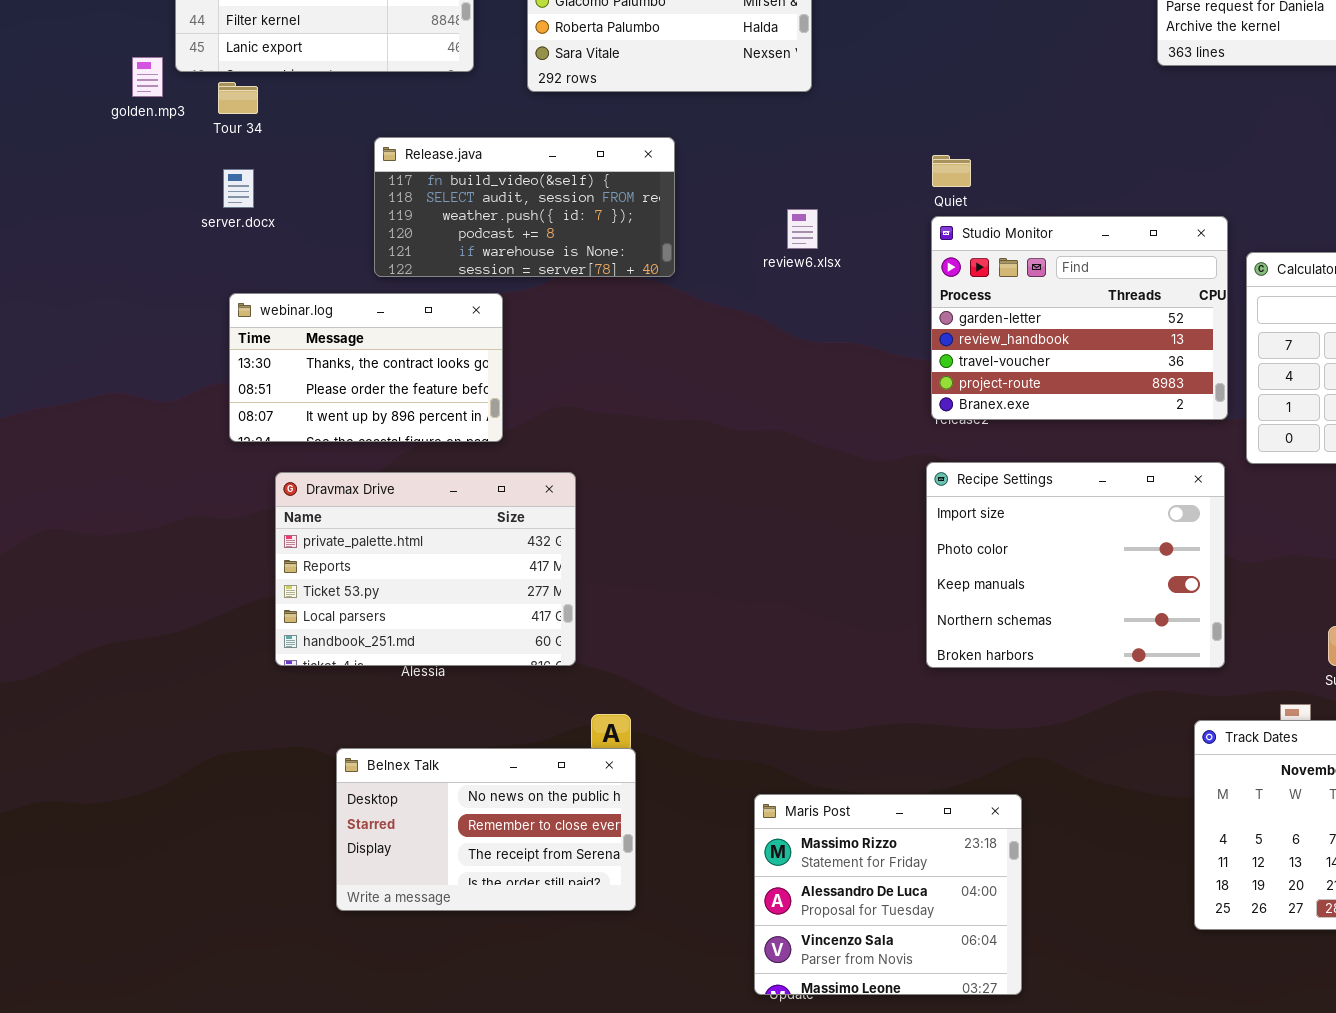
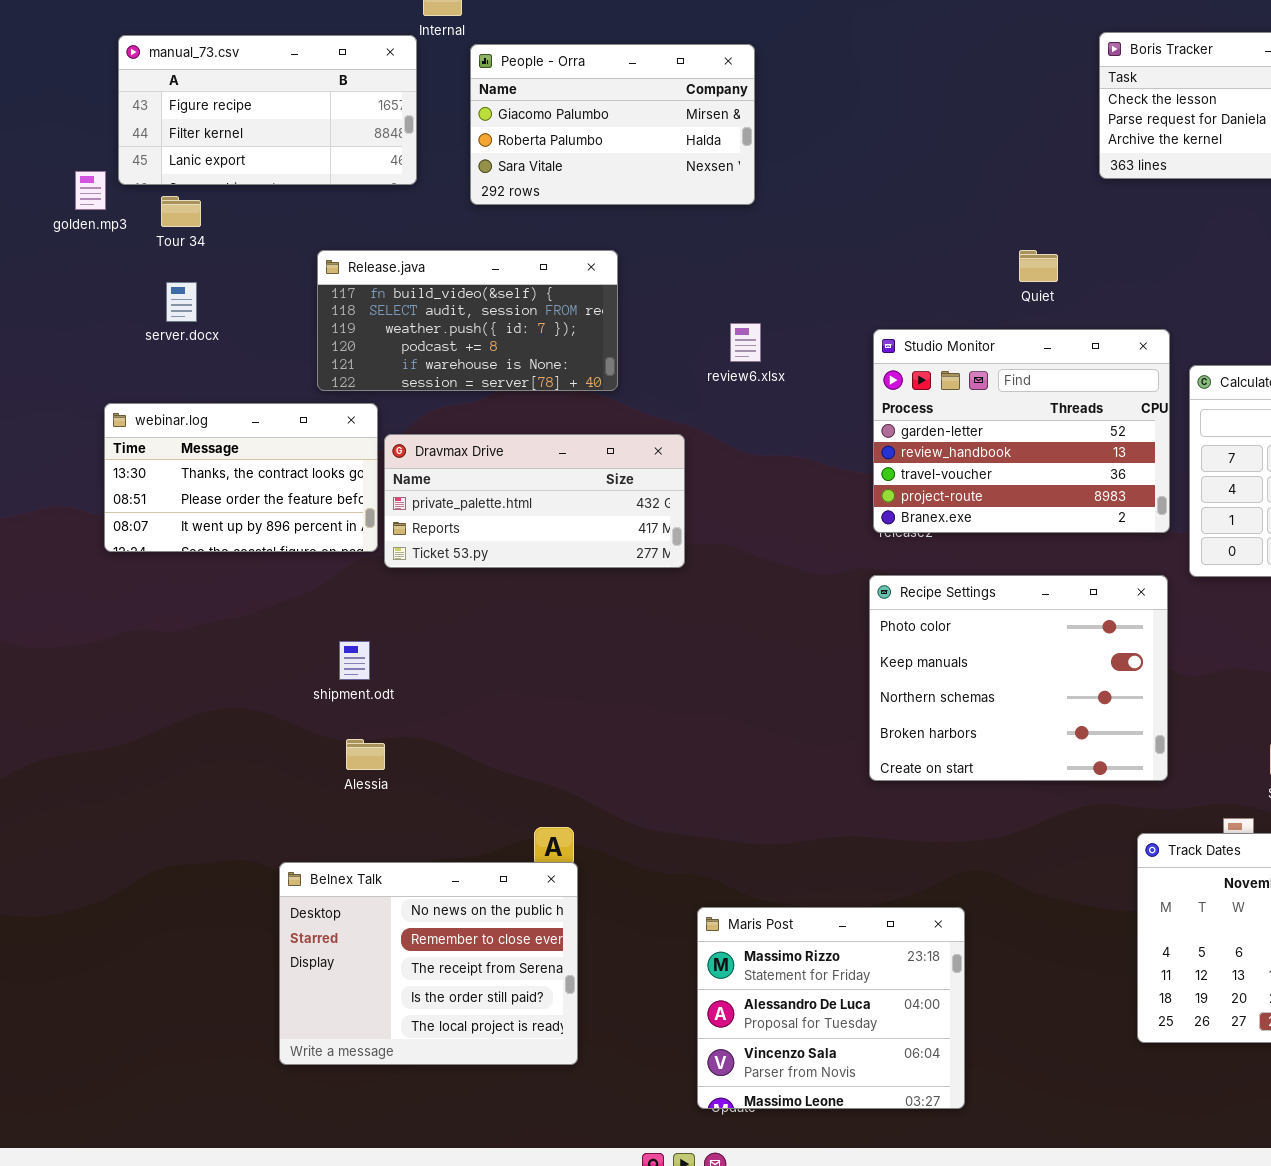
Quiet: [932,155,971,187] -> [1019,250,1058,282], moved
webinar.log: [229,293,503,442] -> [104,403,378,552], moved
Recipe Settings: [926,462,1225,668] -> [869,575,1168,781], scrolled down 1 row
Dravmax Drive: [275,472,576,666] -> [384,434,685,568], moved, resized
Belnex Talk: [336,748,636,911] -> [279,862,578,1065], resized

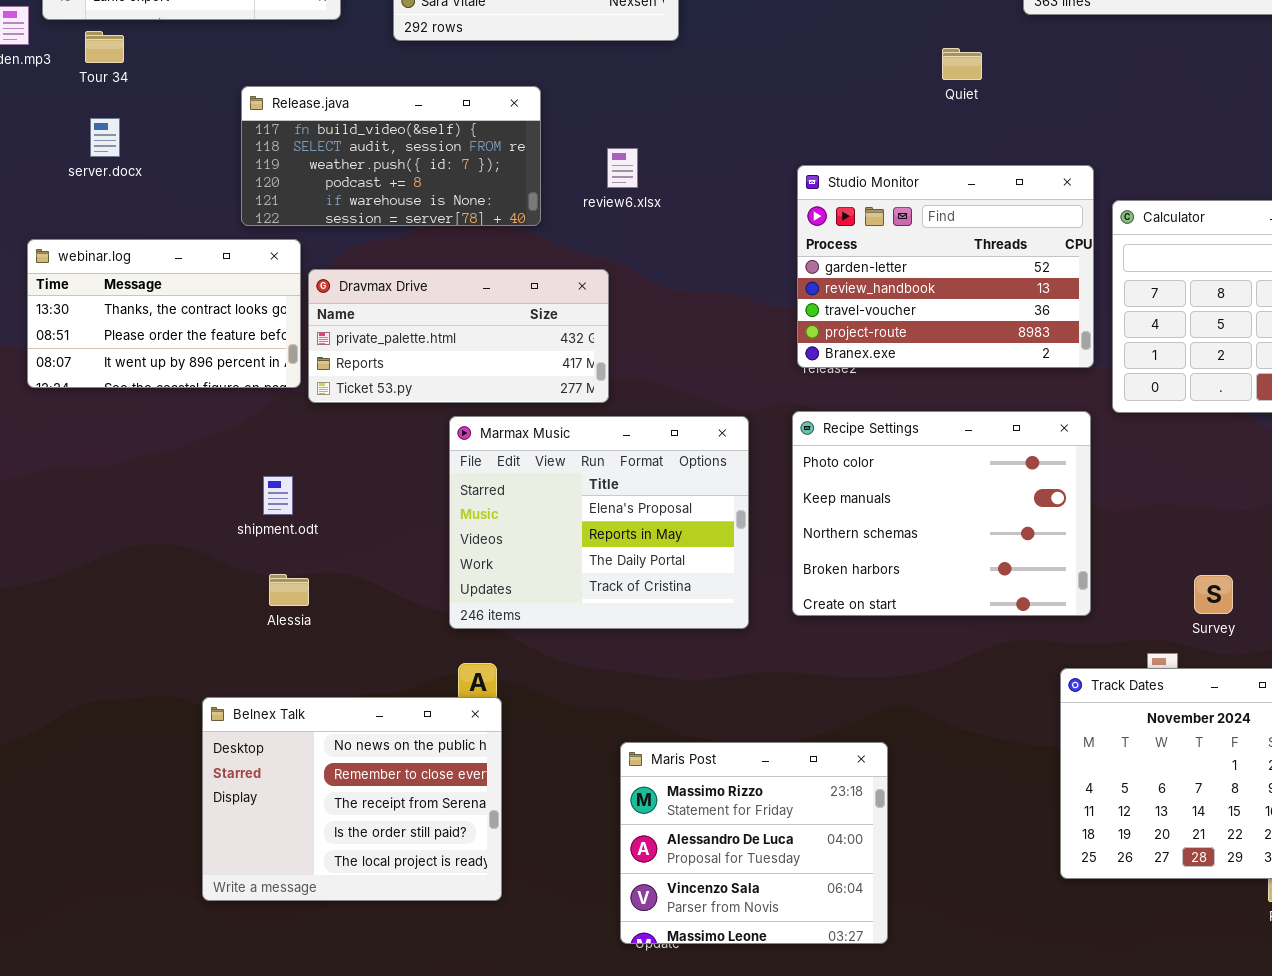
Quiet: [1019,250,1058,282] -> [942,48,982,80], moved
review6.xlsx: [730,323,761,362] -> [607,148,638,188], moved
Marmax Music: none -> [449,416,749,629], opened

